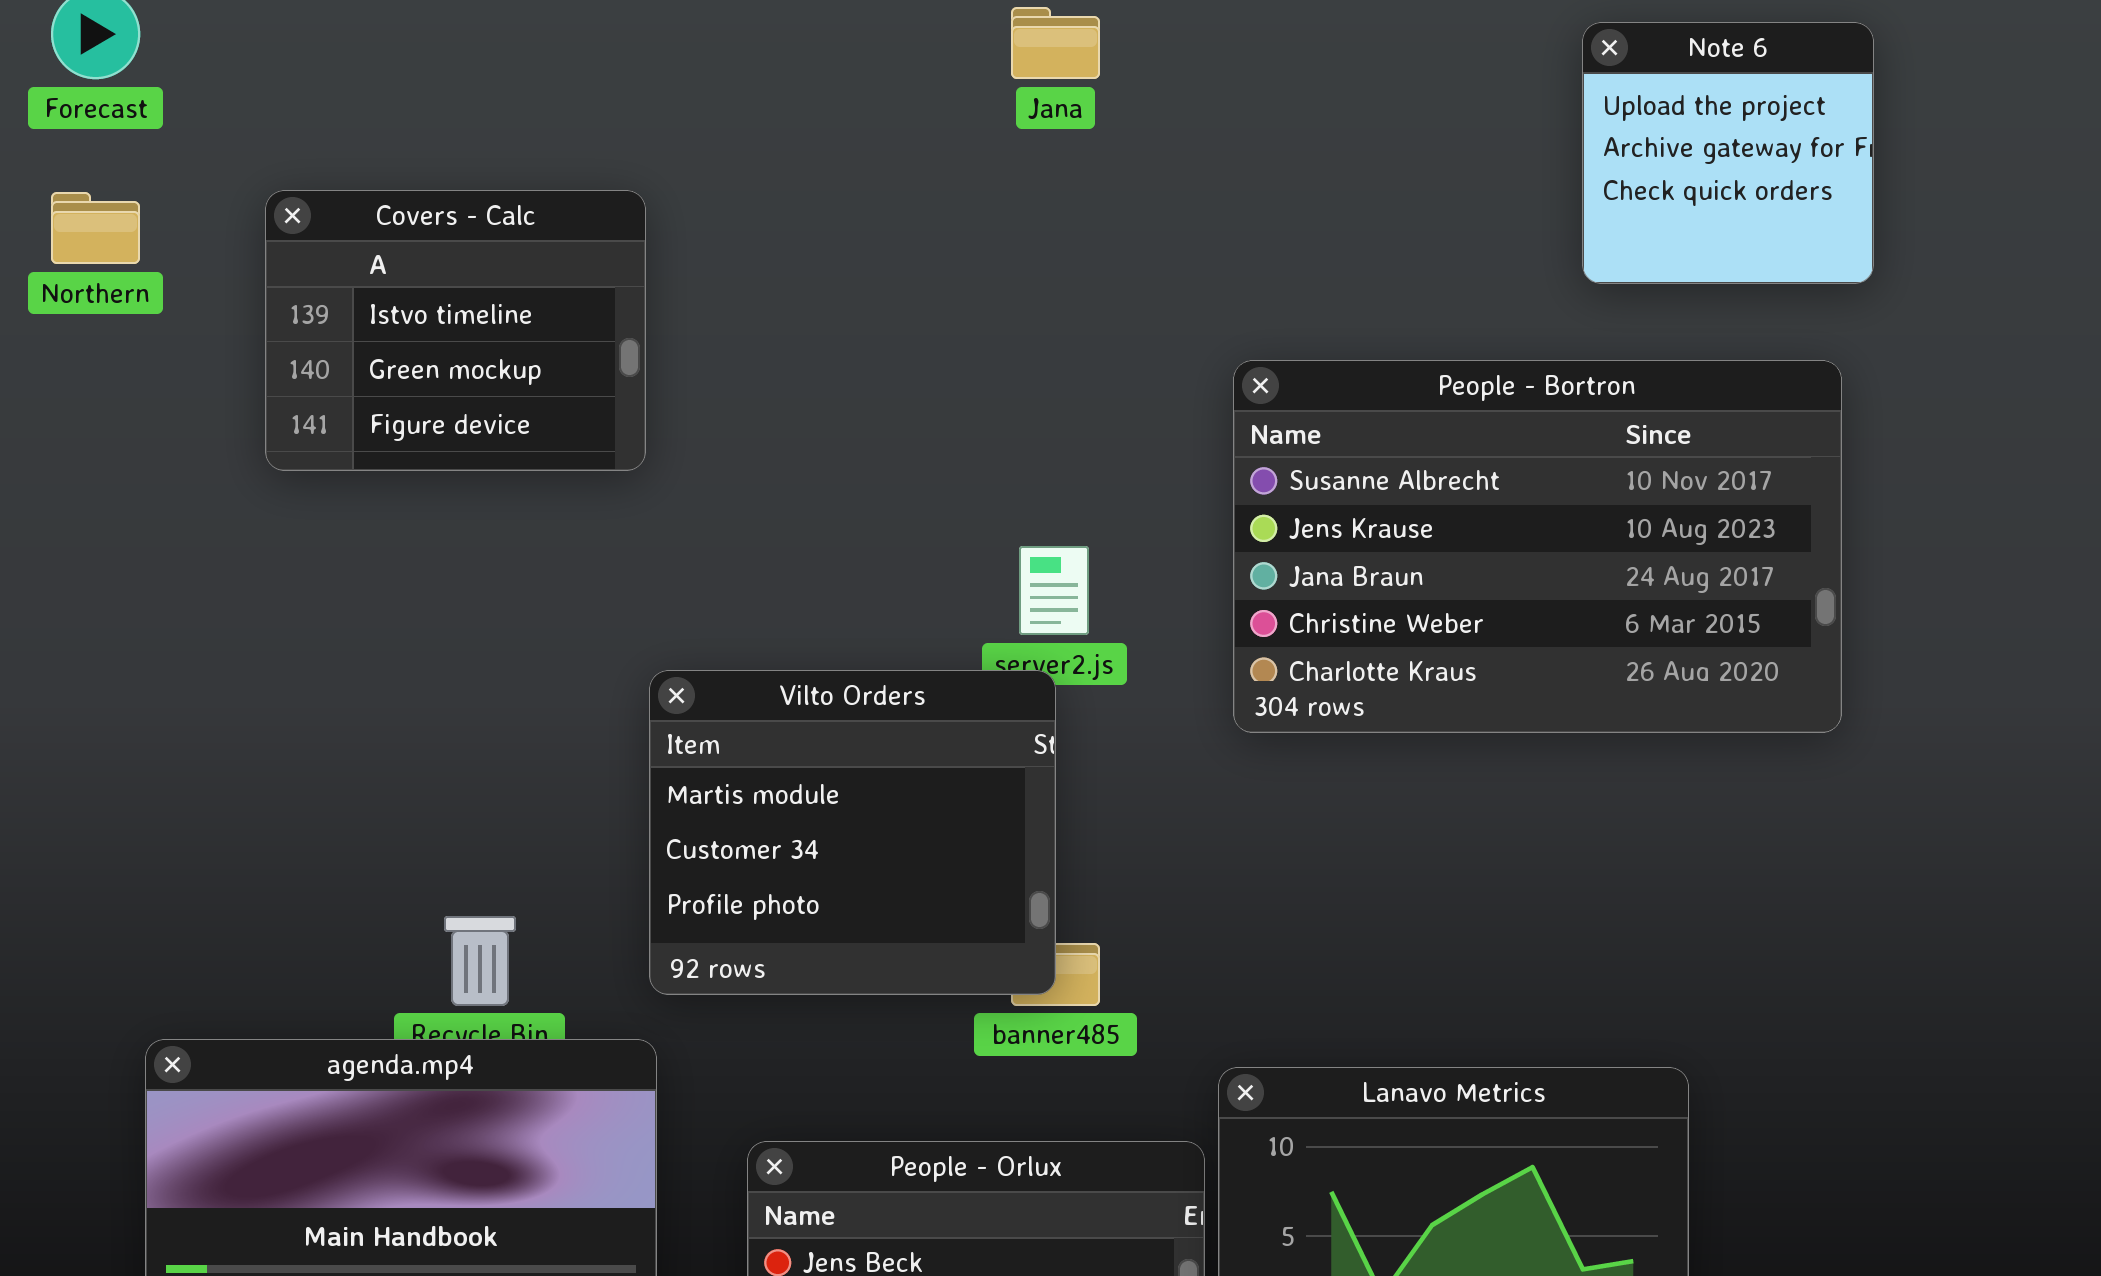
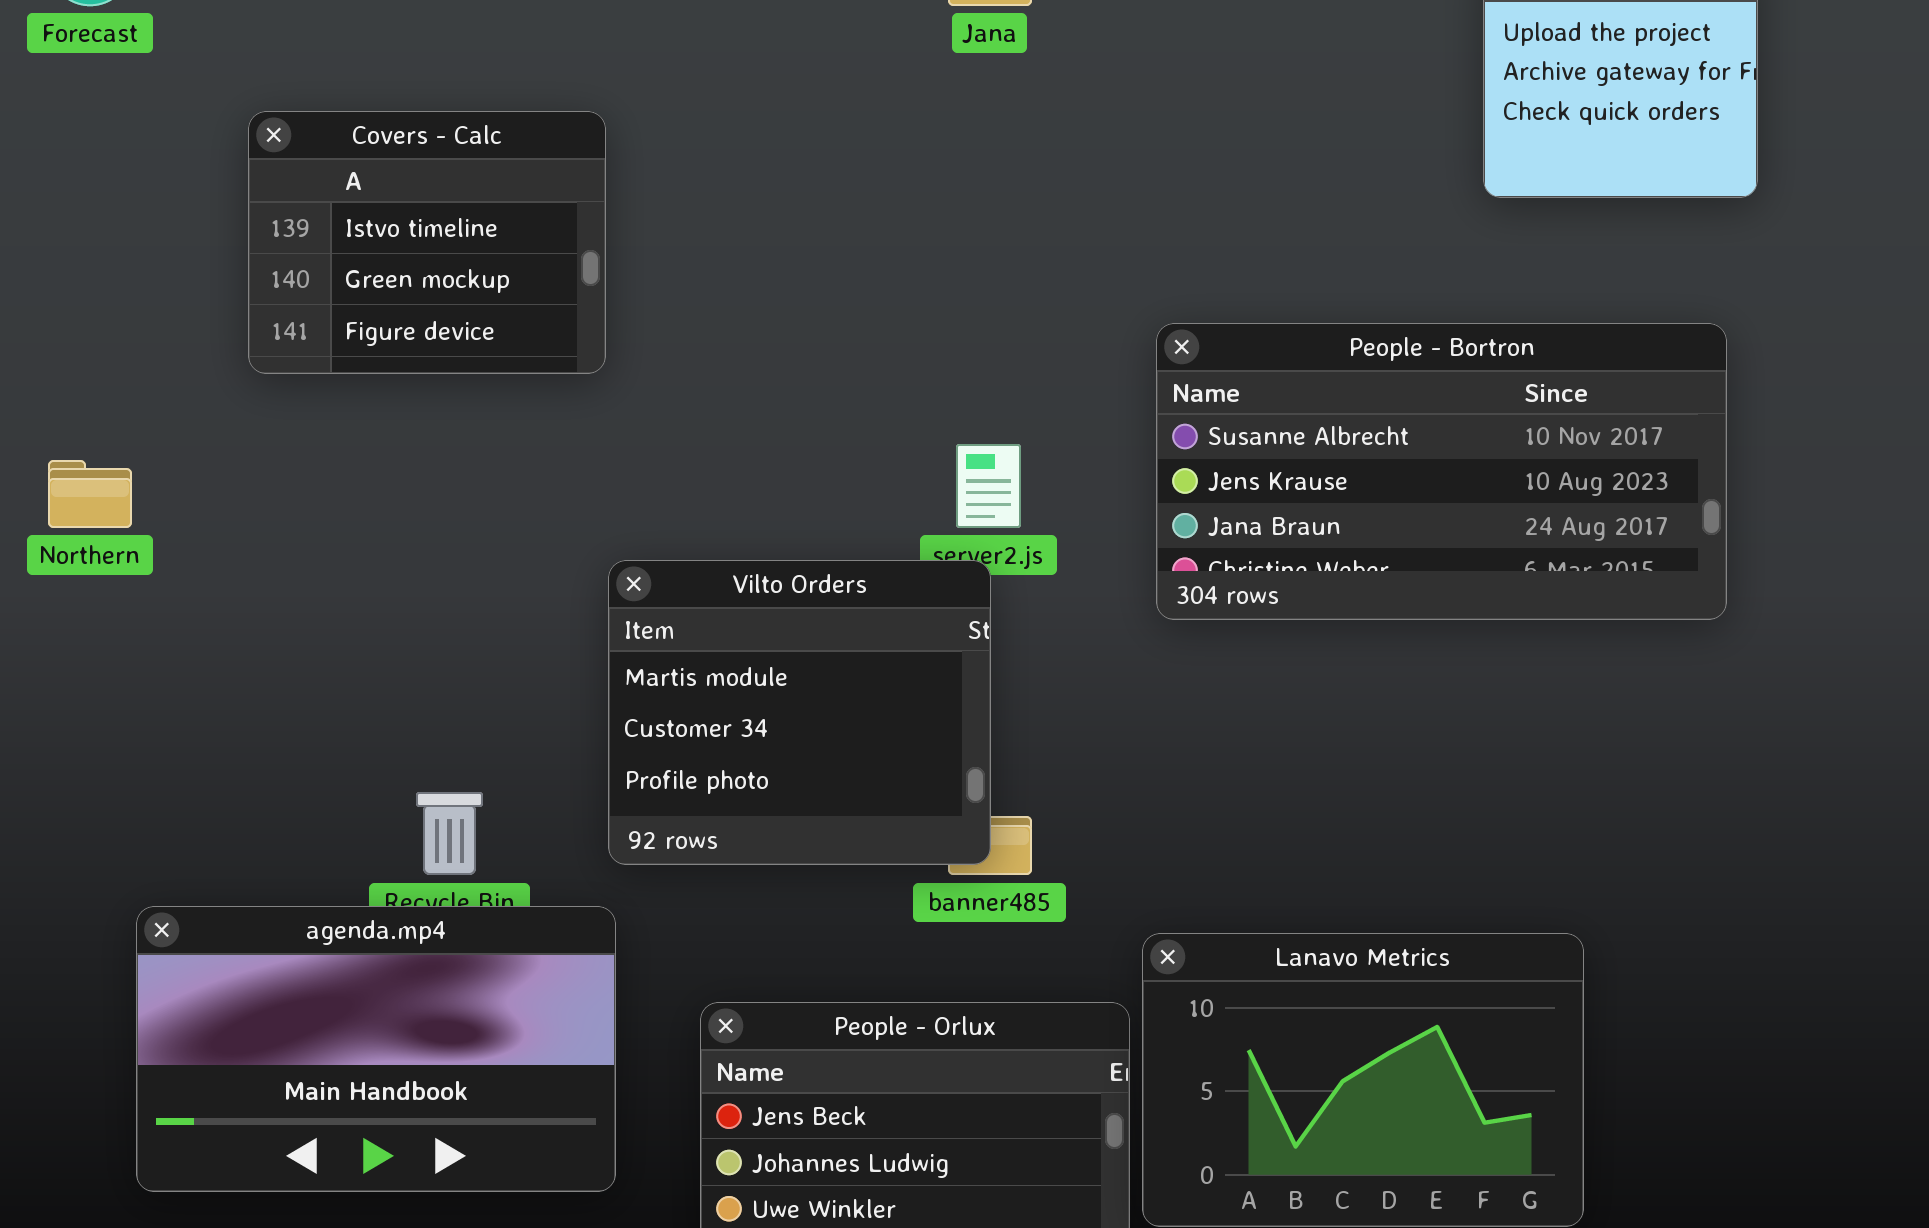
Northern: [51,192,140,264] -> [48,460,132,528], moved
People - Bortron: [1233,360,1842,733] -> [1156,323,1727,620], resized

